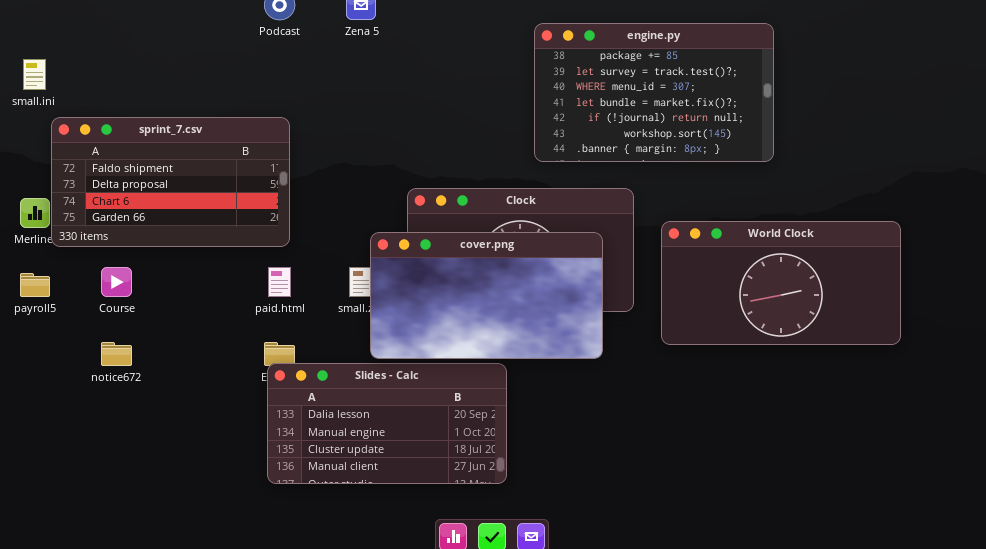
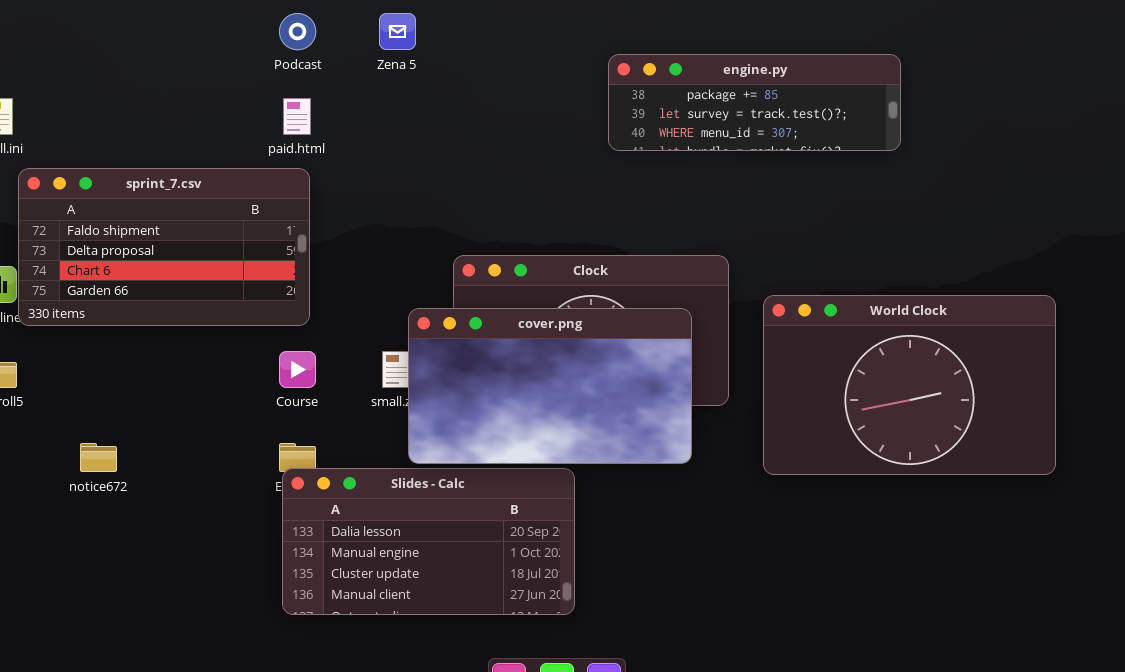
engine.py: [534,23,774,162] -> [608,54,901,151], resized
World Clock: [661,221,901,345] -> [763,295,1056,475], resized
Course: [101,267,132,297] -> [279,351,316,388], moved
paid.html: [268,267,291,297] -> [283,98,311,135], moved

